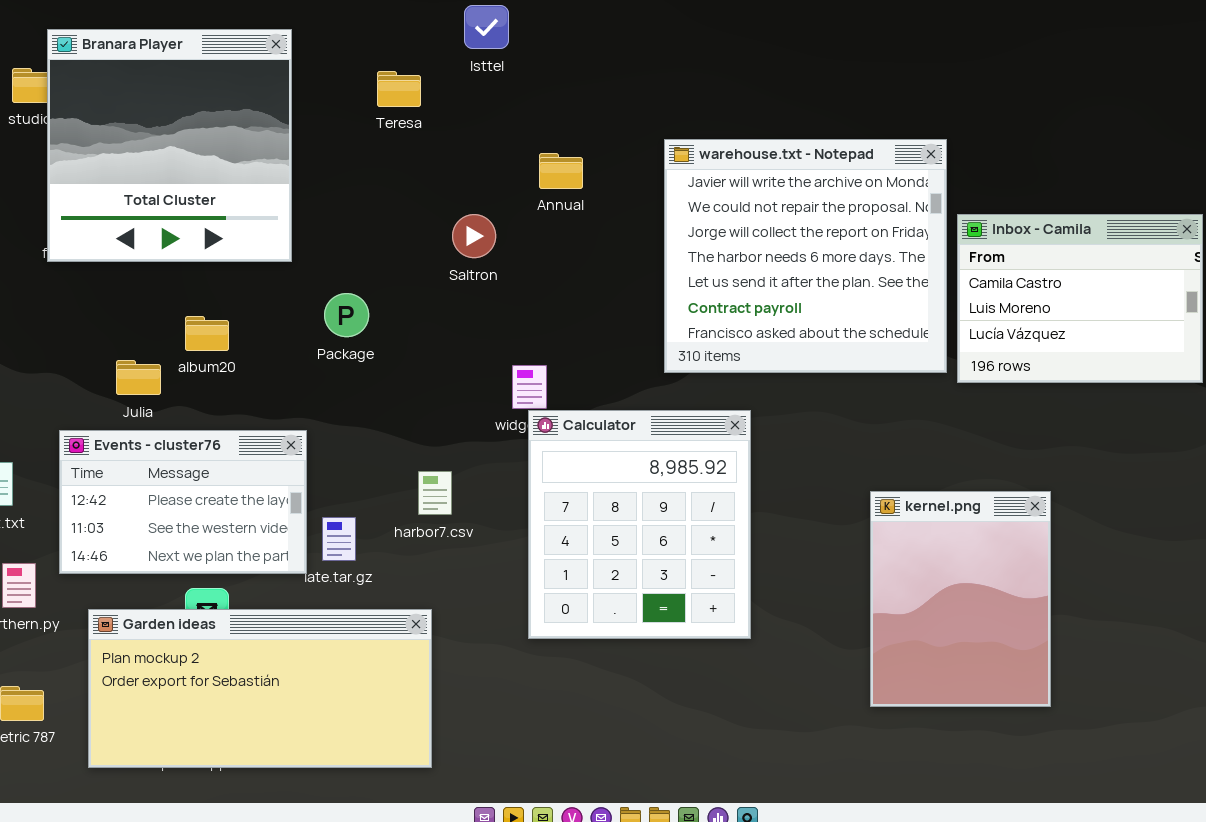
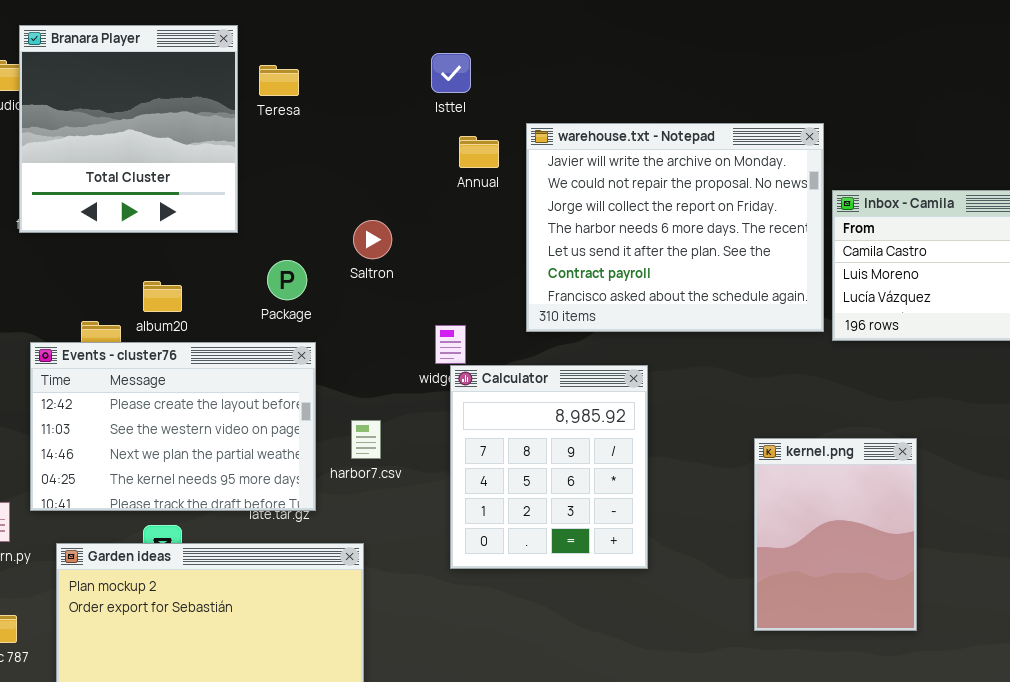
Isttel: [464,5,509,49] -> [431,53,471,93], moved
Teresa: [377,71,421,107] -> [259,65,299,96], moved
warehouse.txt - Notepad: [664,139,947,373] -> [526,123,824,332], resized
Saltron: [452,214,496,258] -> [353,220,392,259], moved
Events - cluster76: [59,430,307,574] -> [30,342,316,511], resized

